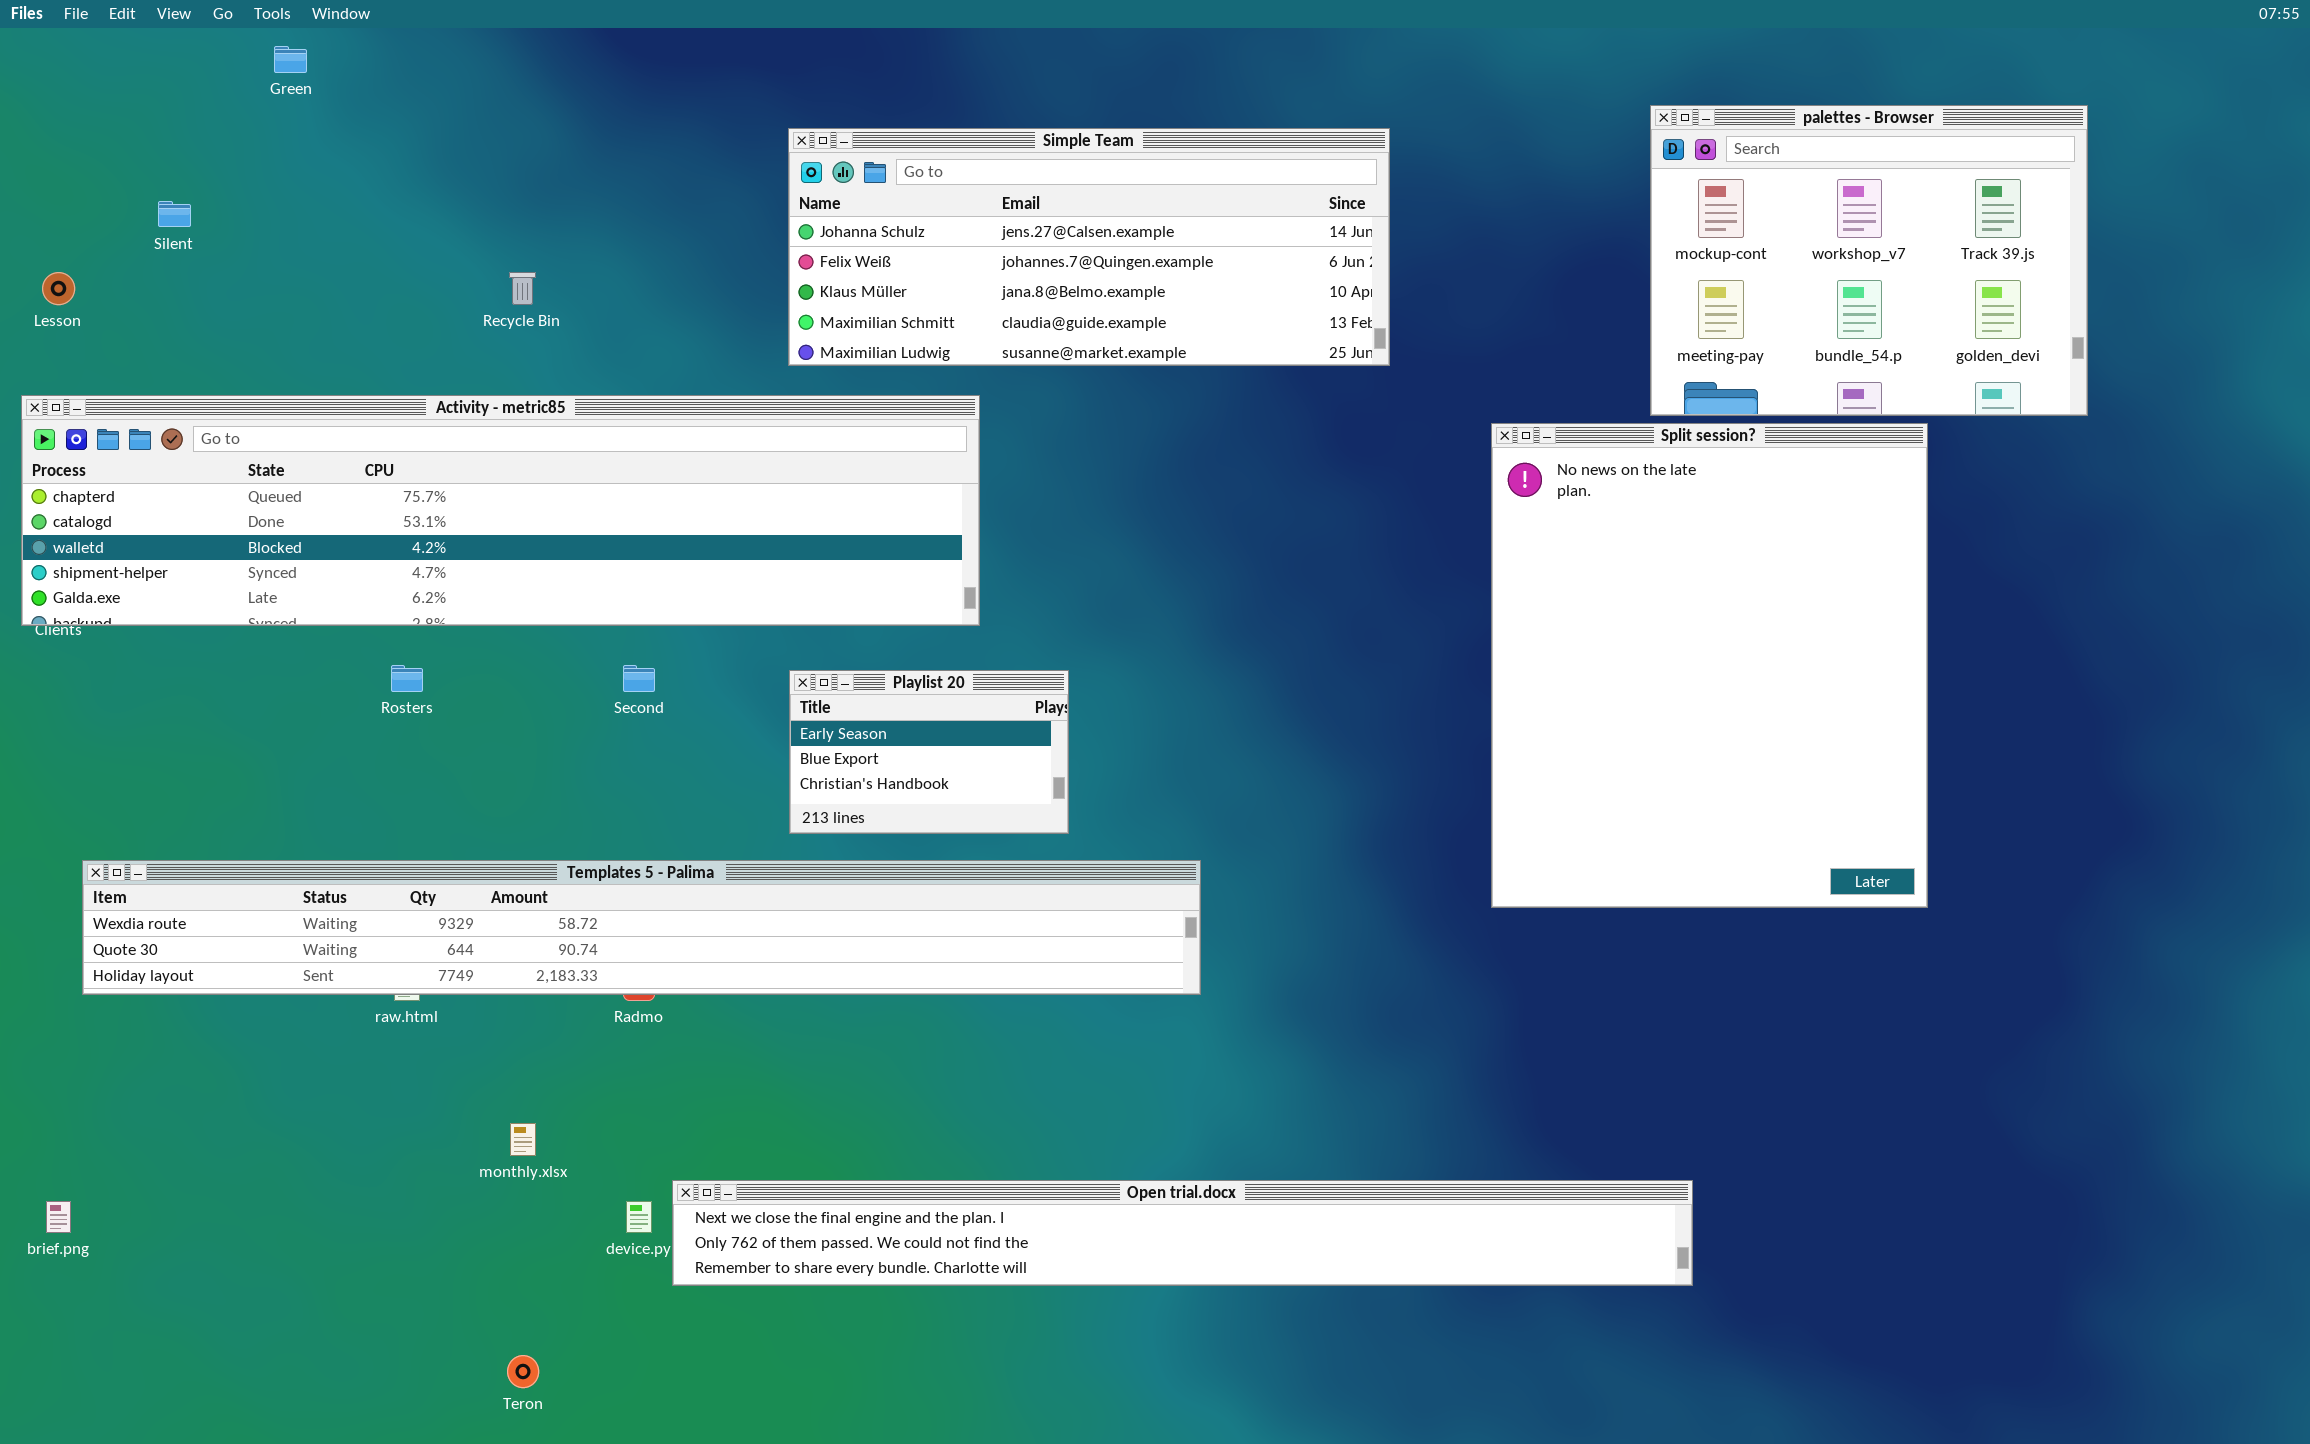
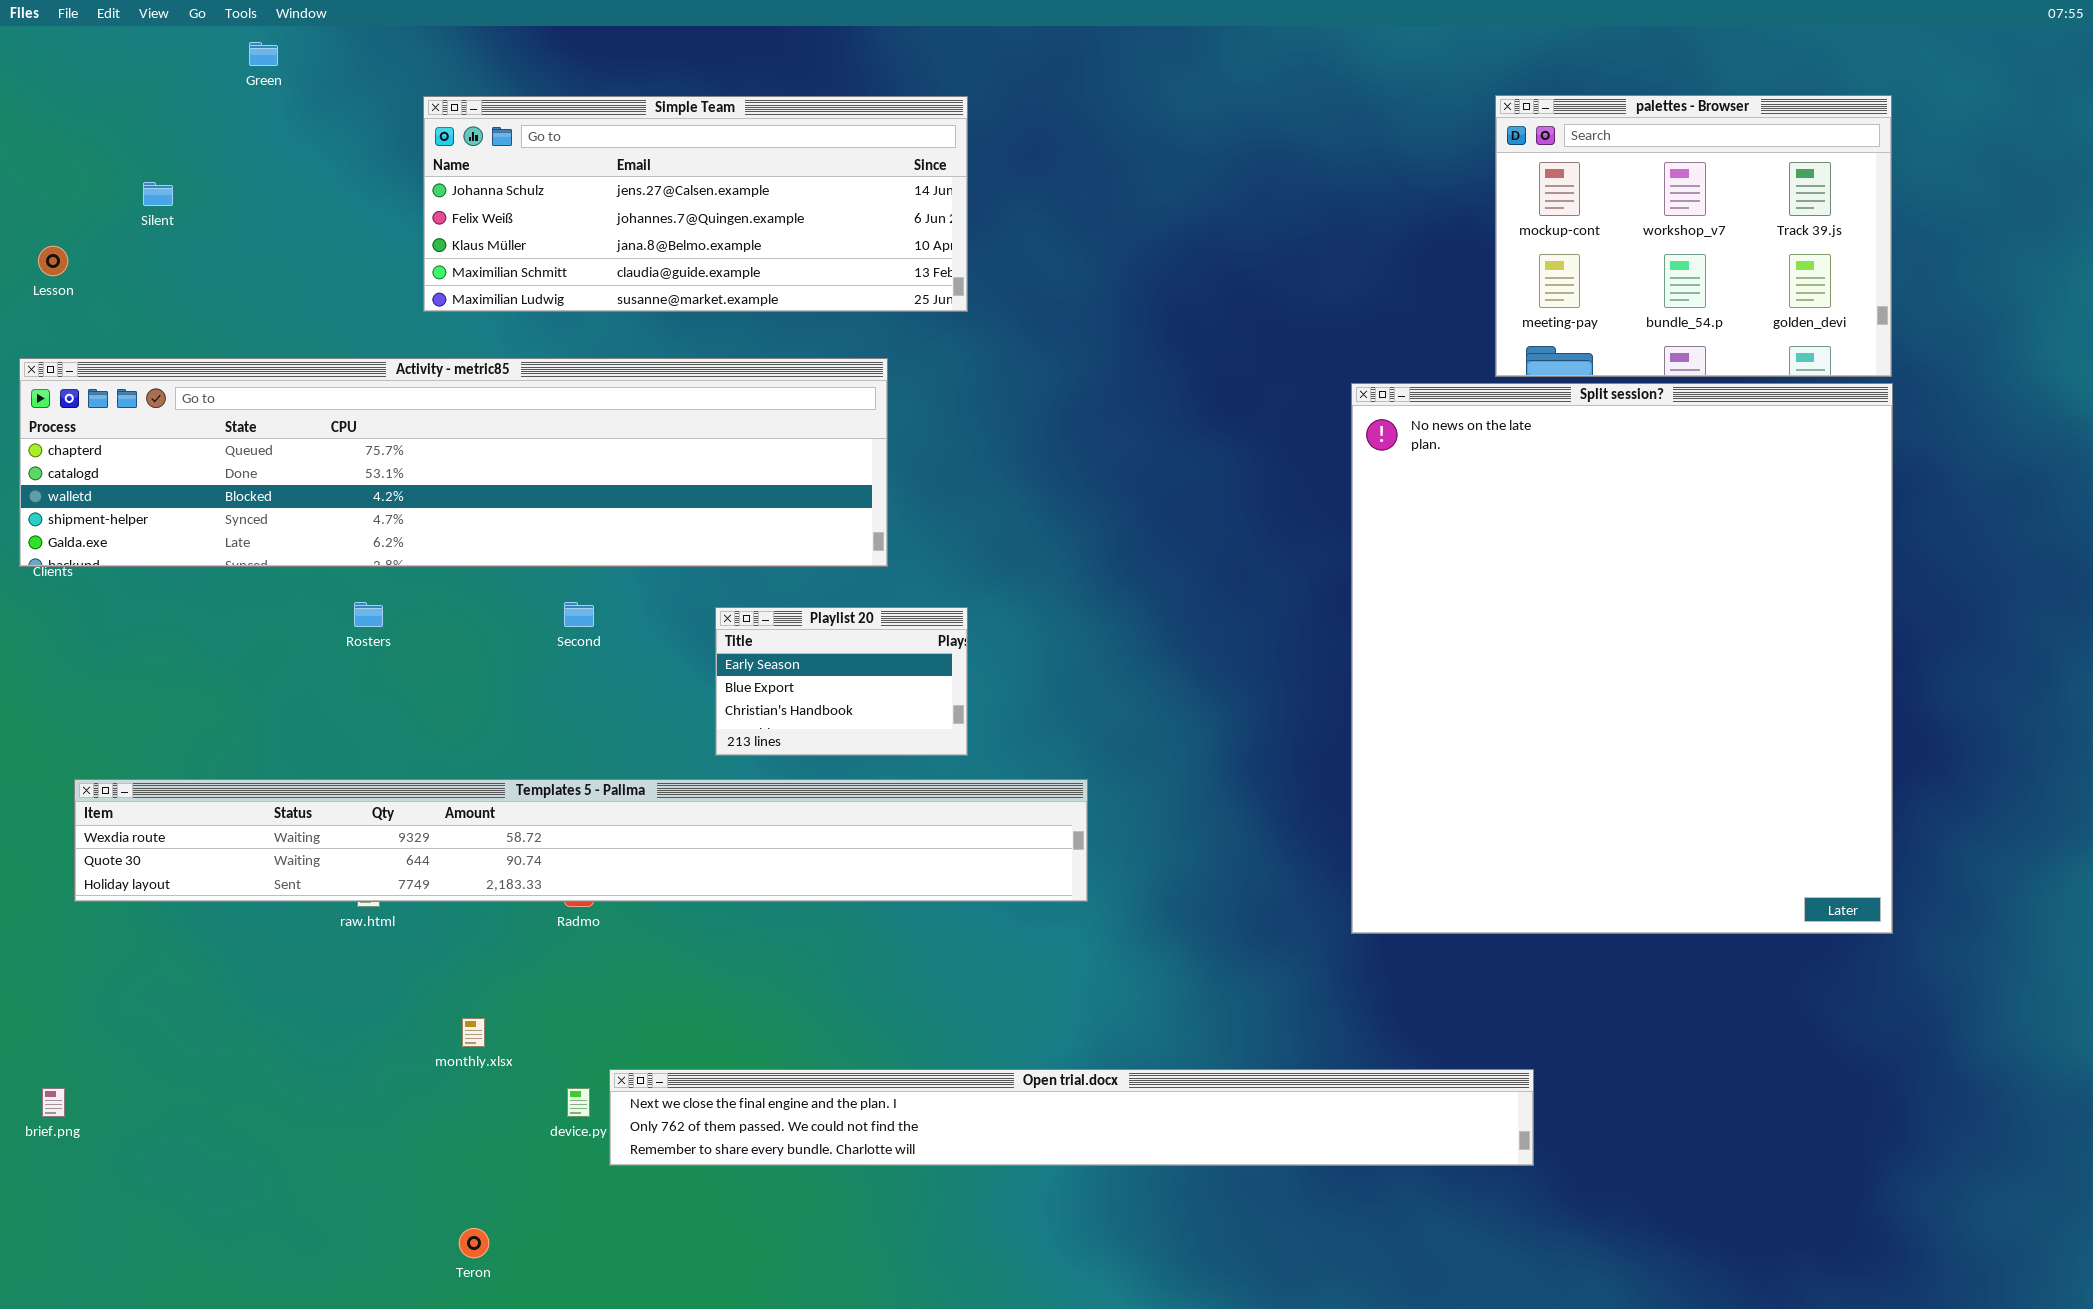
Simple Team: [788,128,1390,366] -> [423,96,968,312], moved
Split session?: [1491,423,1928,908] -> [1351,383,1893,934], resized

